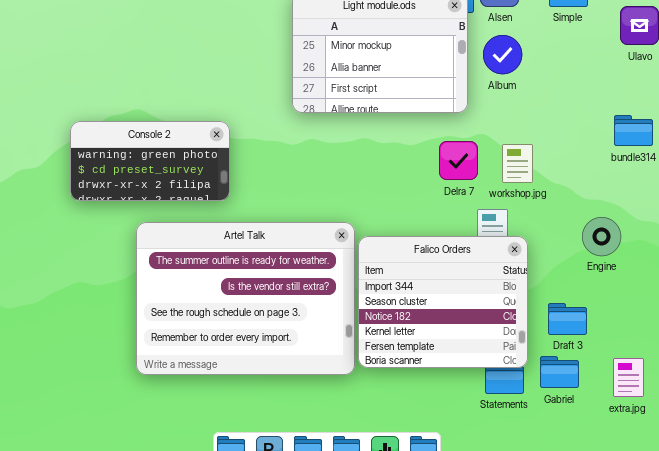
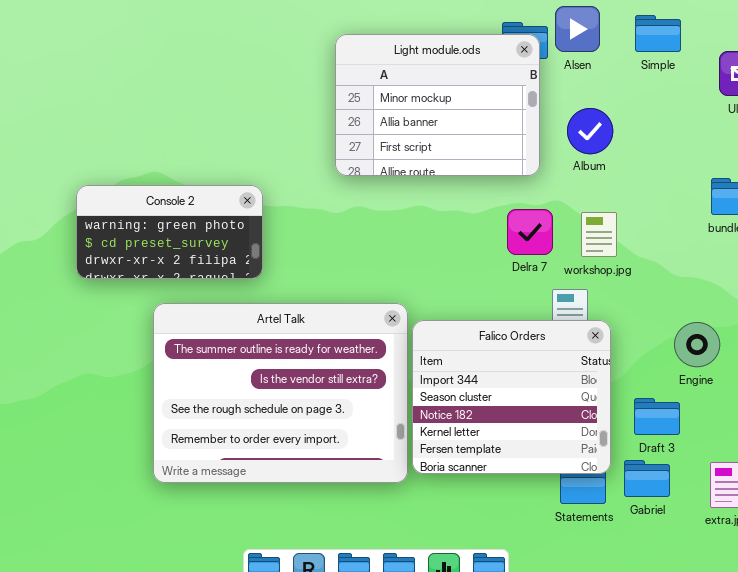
Album: [483,35,522,74] -> [567,108,613,154], moved
Engine: [582,217,621,256] -> [674,322,720,367], moved

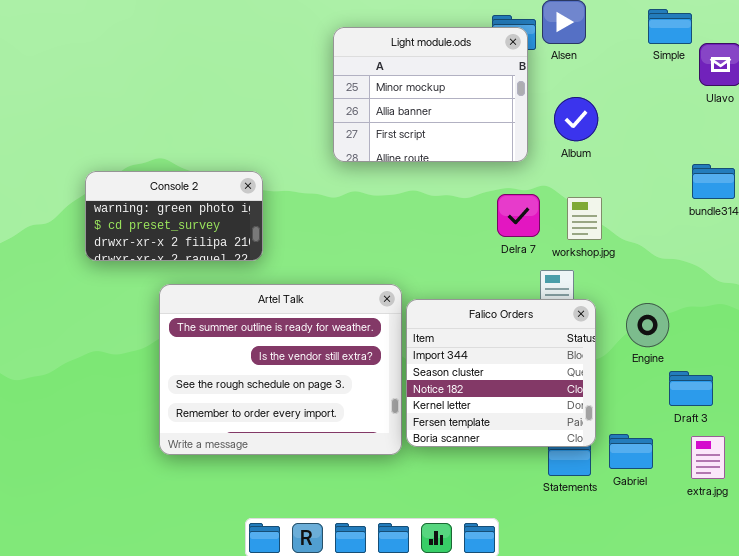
Simple: [635,15,681,52] -> [648,9,692,44], moved
Engine: [674,322,720,367] -> [626,303,669,347], moved
Draft 3: [634,398,680,435] -> [669,371,713,406], moved

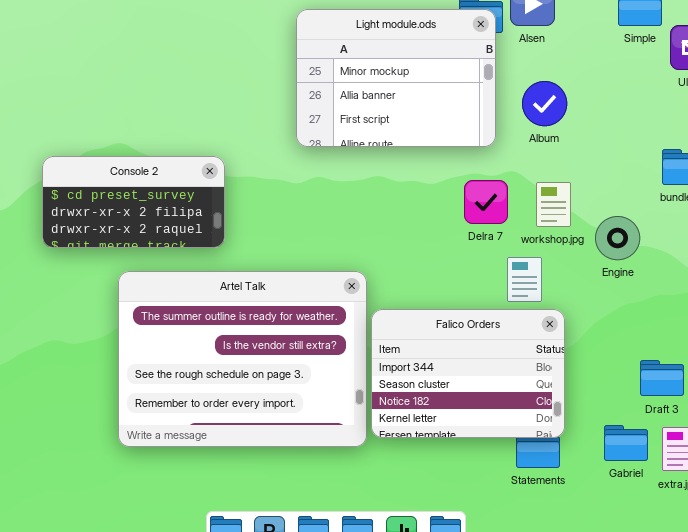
Console 2: [85,171,263,261] -> [42,156,225,248], scrolled down 1 row
Falico Orders: [406,299,596,447] -> [371,309,565,438], resized
Engine: [626,303,669,347] -> [595,216,640,260], moved
Gabriel: [609,434,653,469] -> [604,425,648,461], moved

